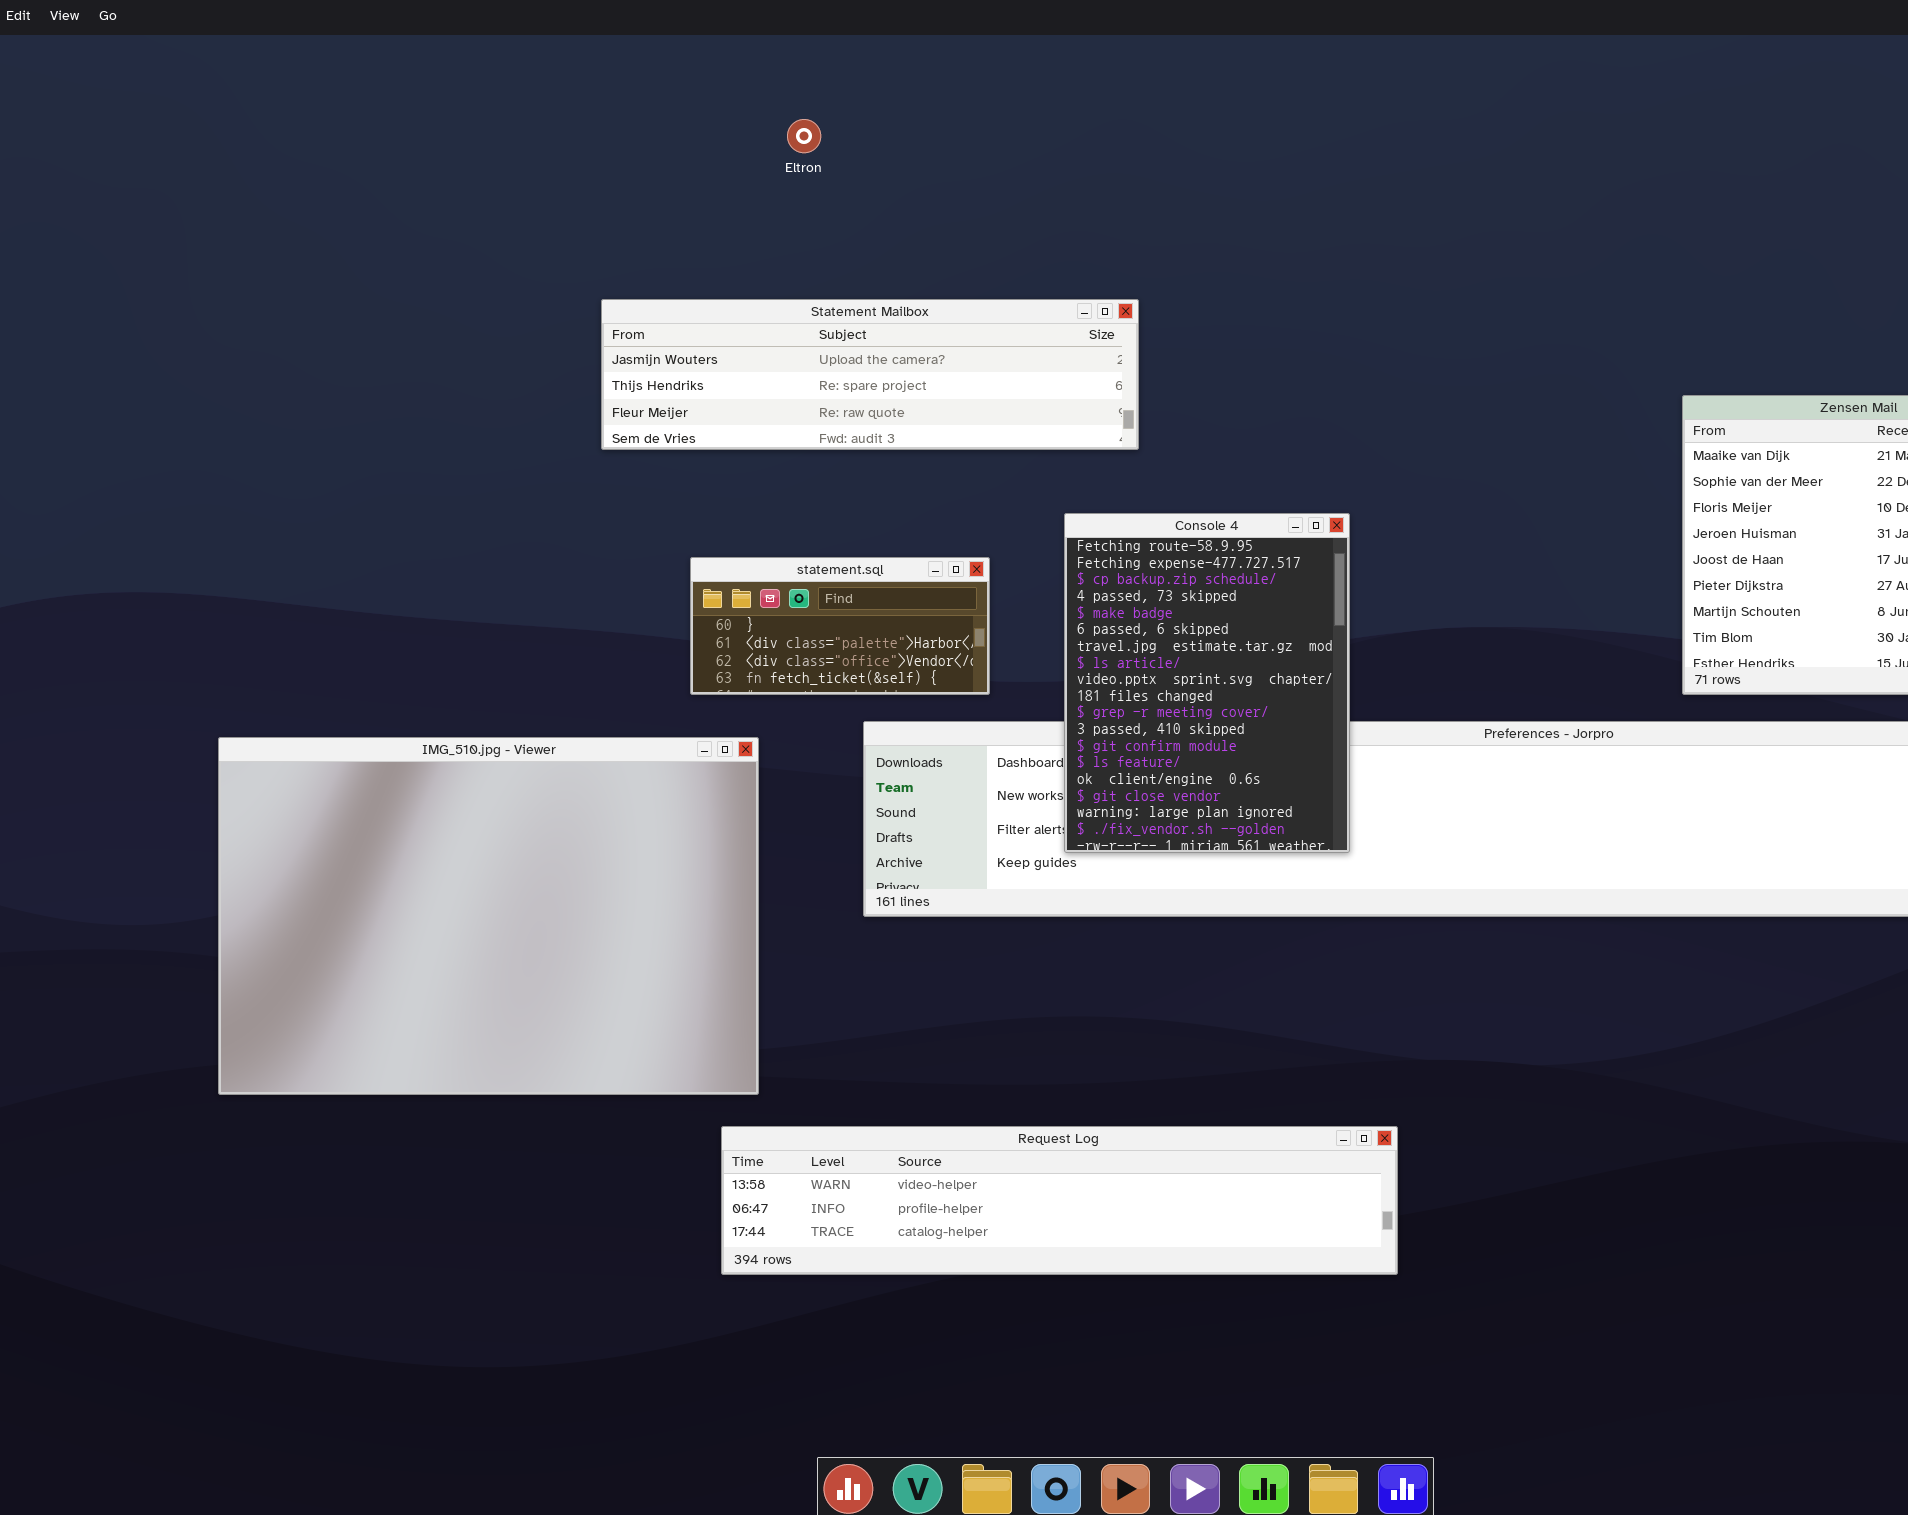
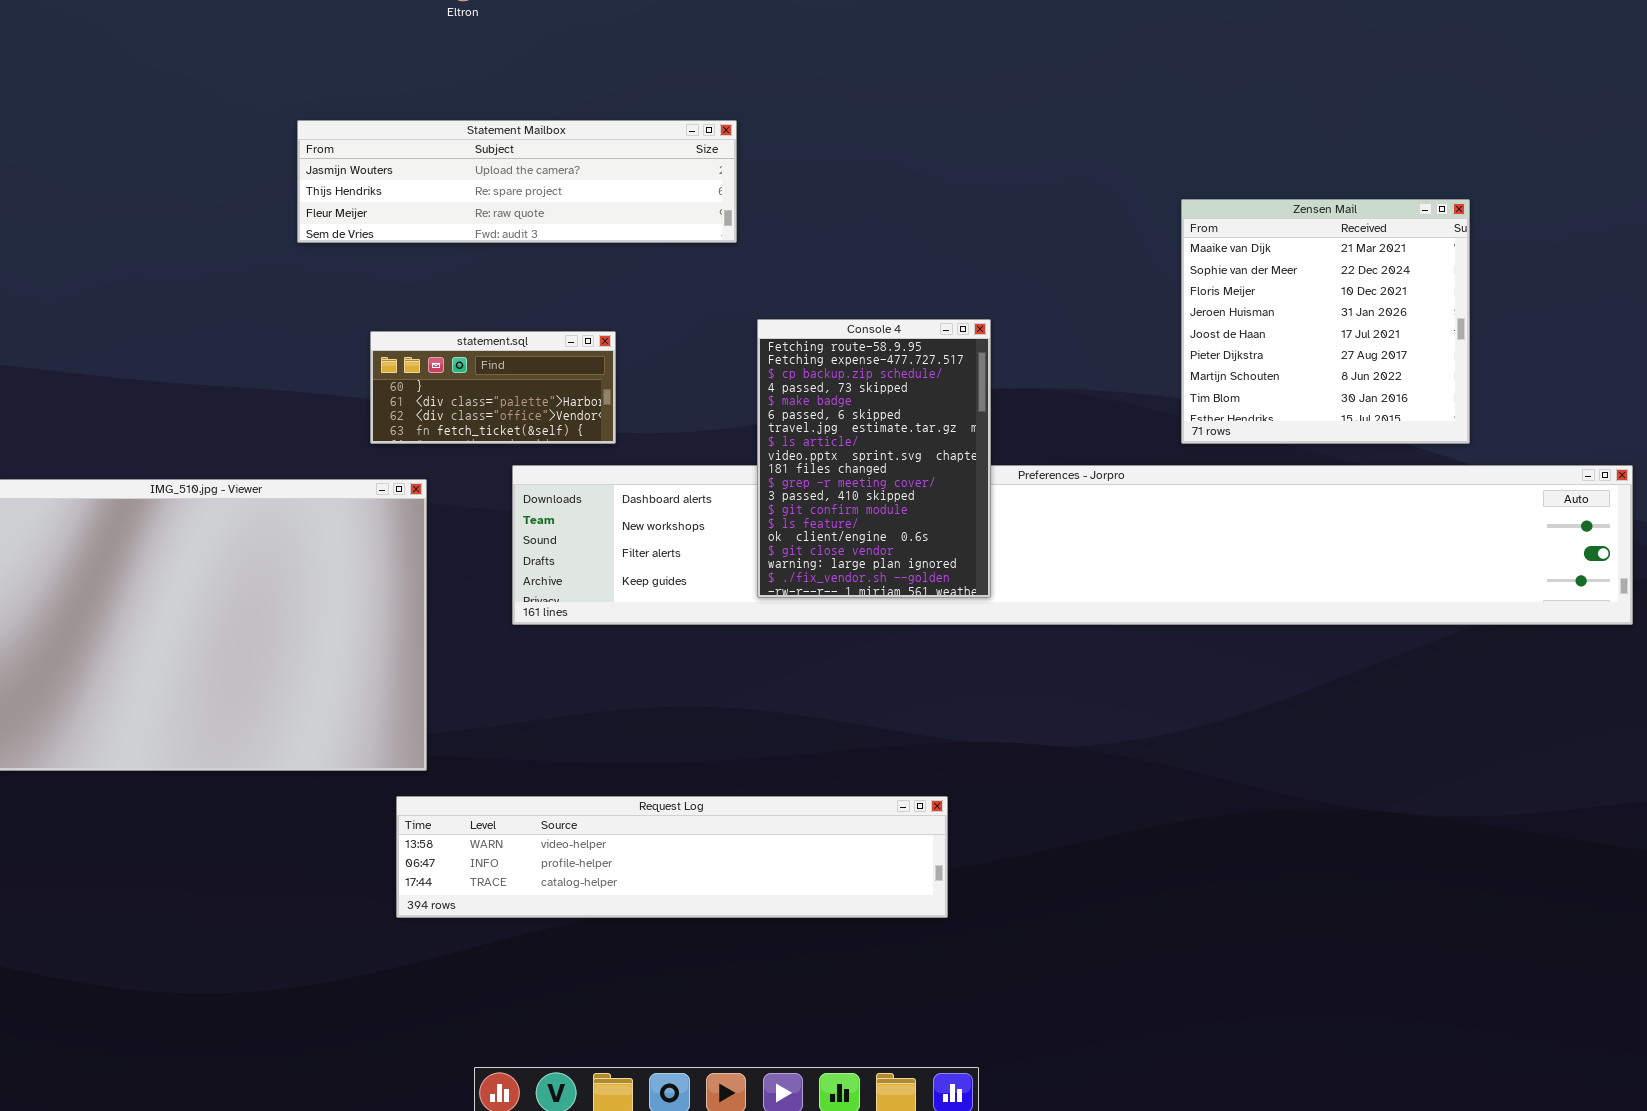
Console 4: [1064,513,1350,853] -> [757,319,991,598], moved

